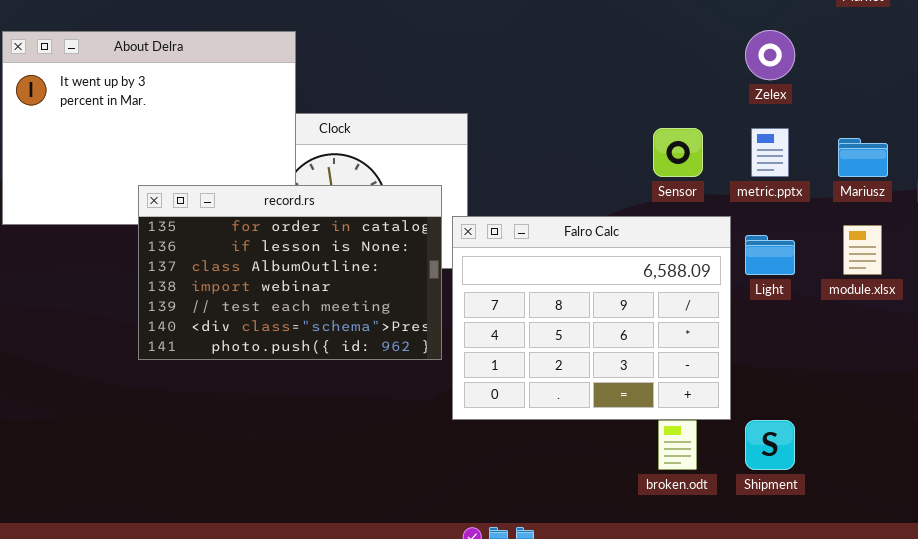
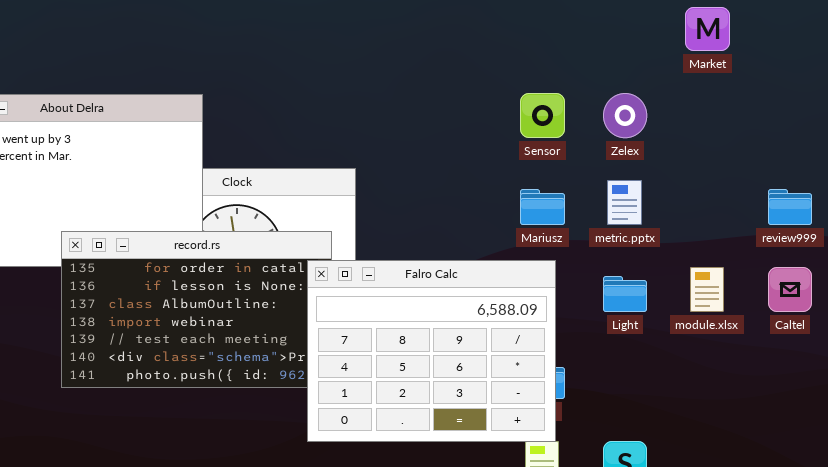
Sensor: [653,128,703,177] -> [520,93,565,138], moved
Mariusz: [838,138,888,177] -> [520,189,565,225], moved
Falro Calc: [452,216,731,420] -> [307,260,556,442], moved

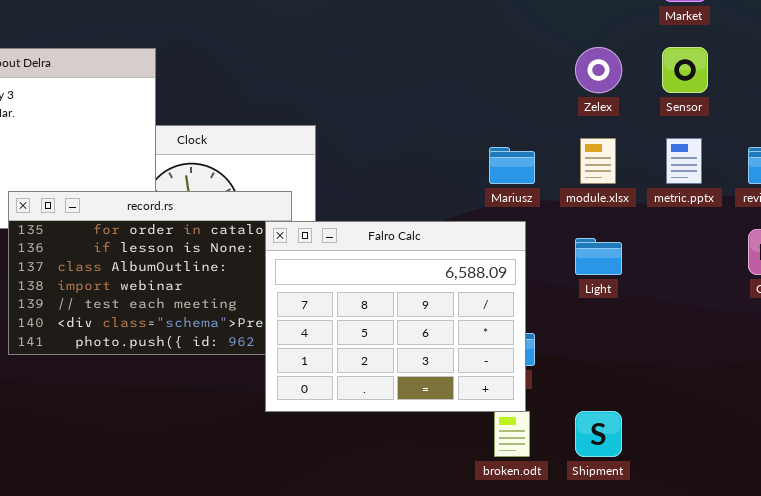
Sensor: [520,93,565,138] -> [662,47,708,93], moved
metric.pptx: [607,180,642,225] -> [666,138,702,184], moved
module.xlsx: [690,267,724,312] -> [580,138,616,184], moved

